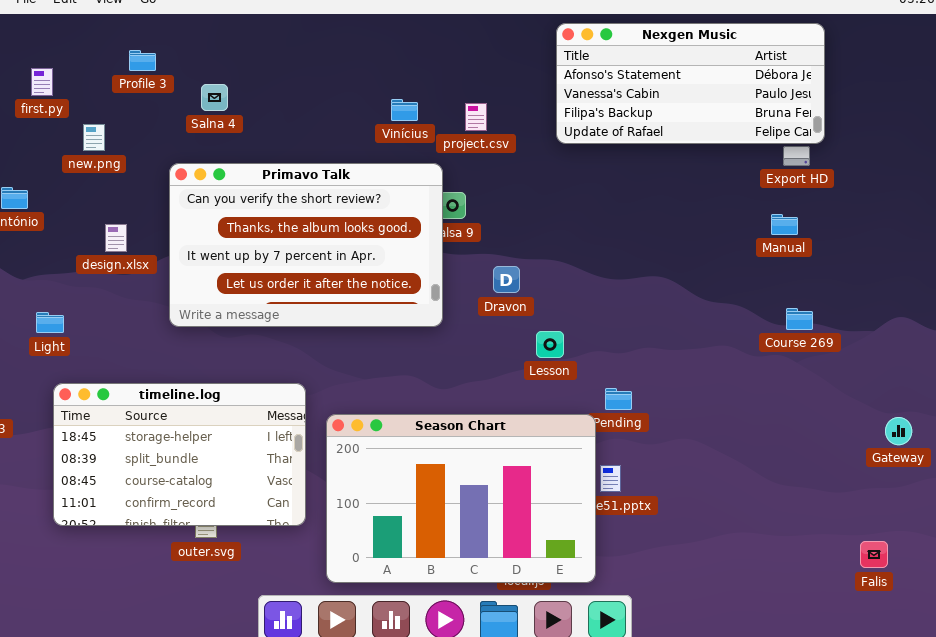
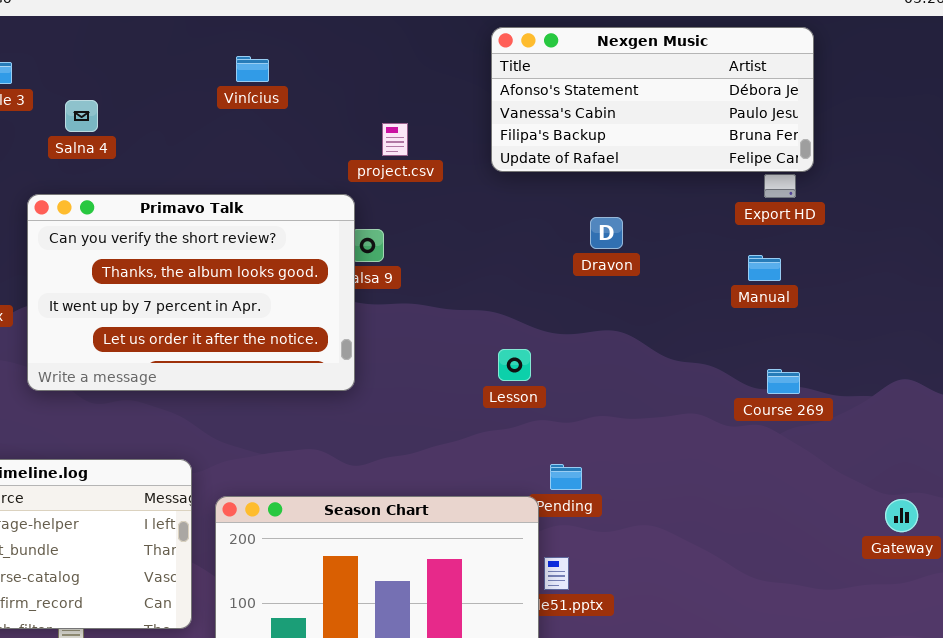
Vinícius: [391,99,418,121] -> [236,56,269,82], moved
Dravon: [493,266,520,293] -> [590,217,623,249], moved
Lesson: [536,331,564,358] -> [498,349,531,381], moved

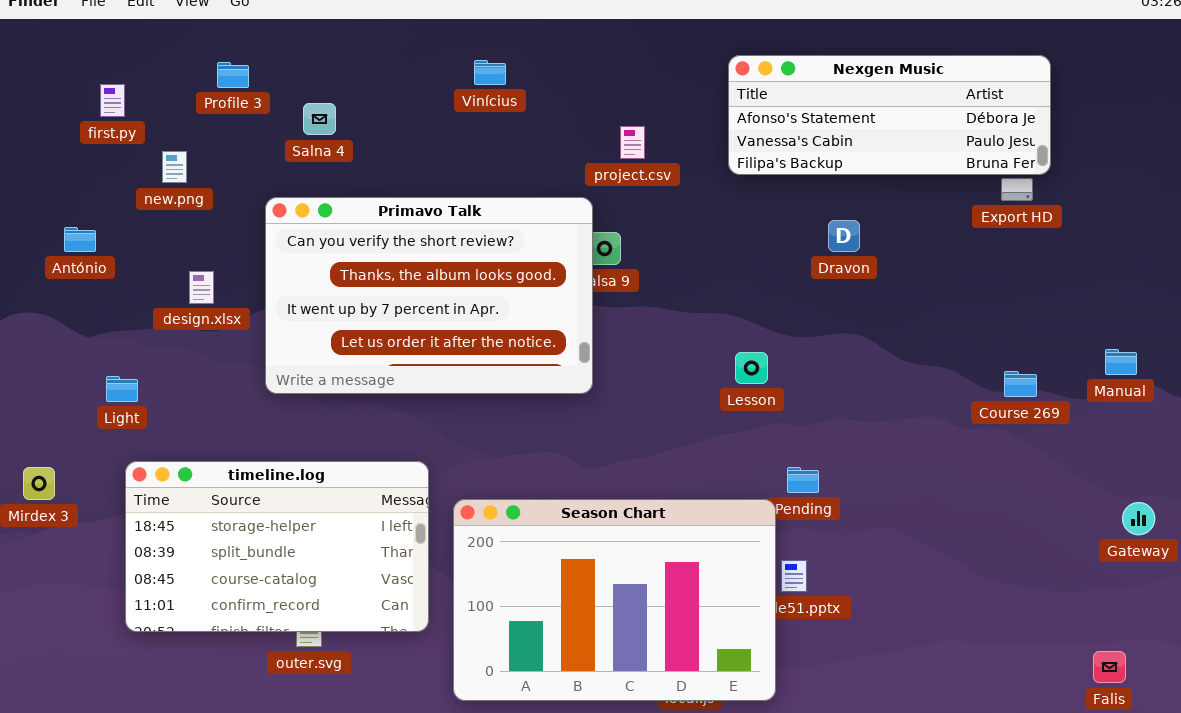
Nexgen Music: [491,27,814,172] -> [728,55,1051,175], resized
Manual: [748,255,781,281] -> [1105,349,1137,375], moved

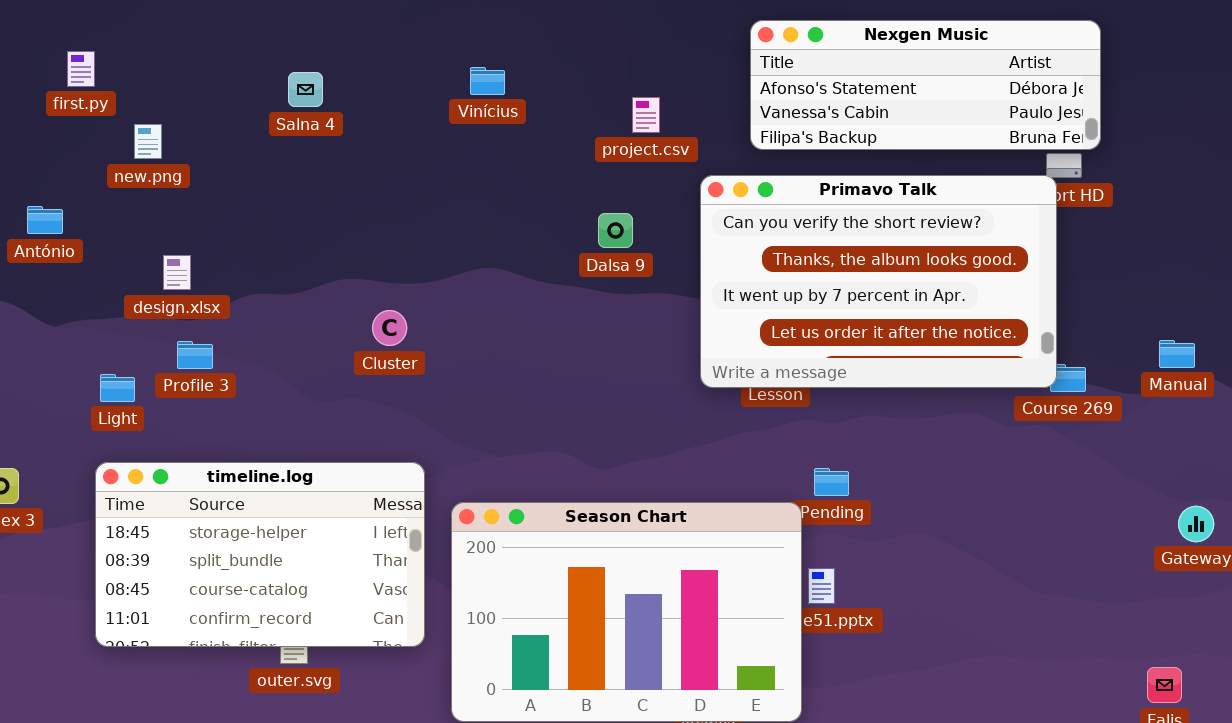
Vinícius: [474,60,506,85] -> [470,67,505,95], moved
Profile 3: [217,62,249,88] -> [177,341,213,369], moved
Primavo Talk: [265,197,593,394] -> [700,175,1057,388], moved
Light: [106,376,138,402] -> [100,374,135,402], moved

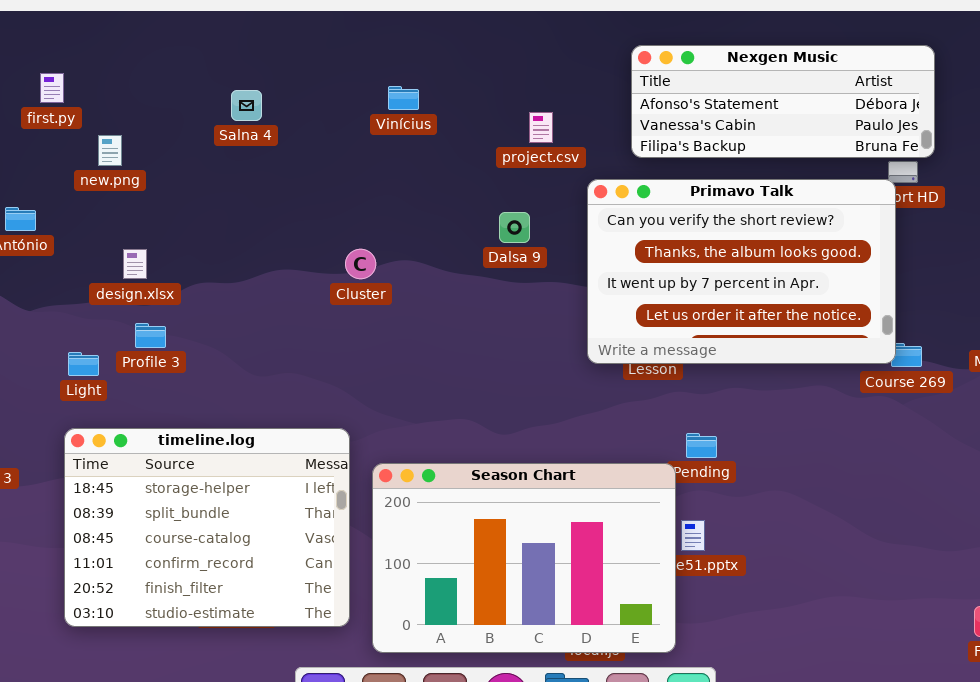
Cluster: [372,310,407,346] -> [345,249,376,279], moved
timeline.log: [95,462,425,647] -> [64,428,350,627], resized

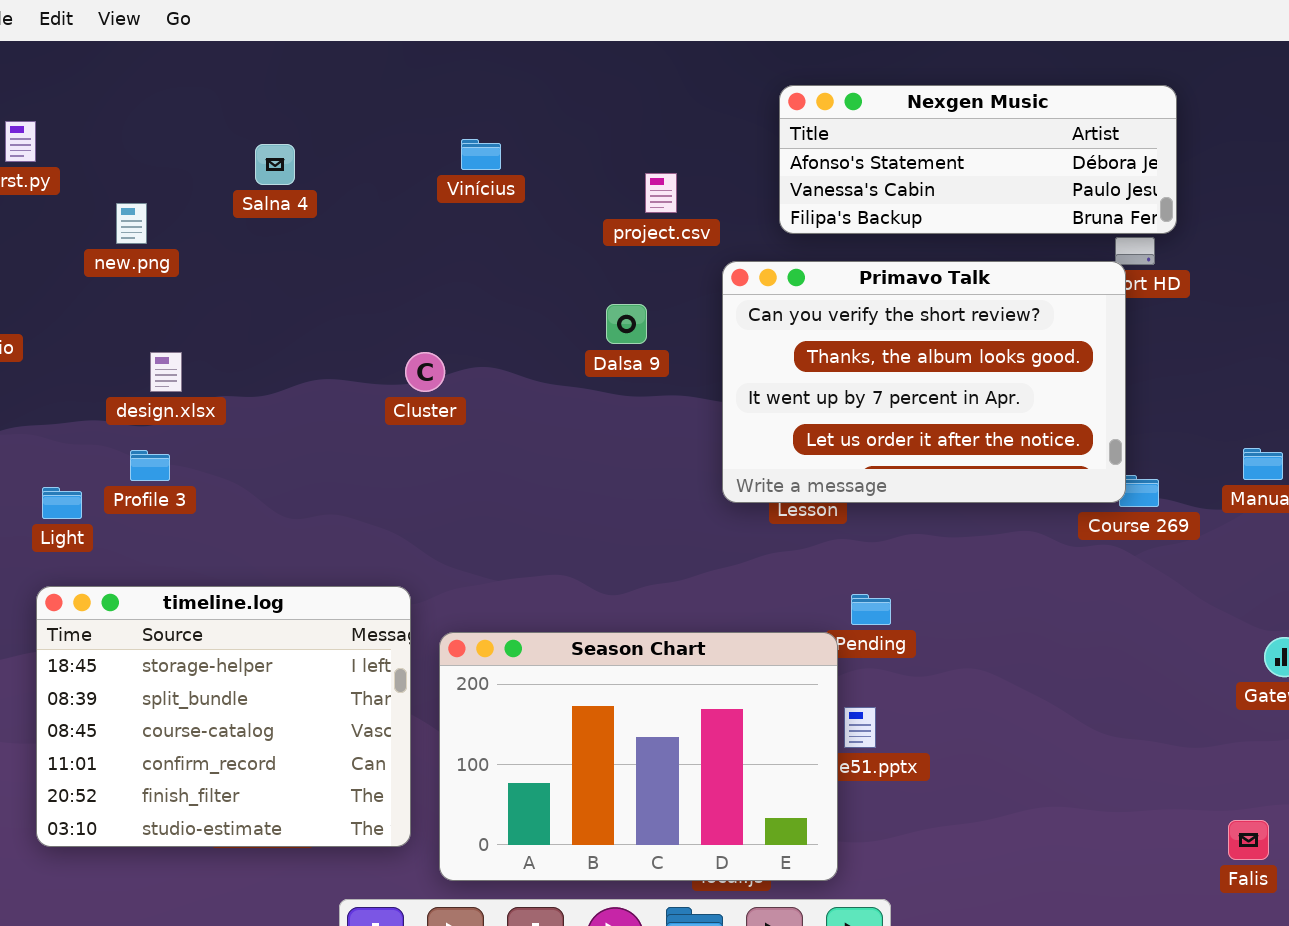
new.png: [98,135,122,166] -> [116,203,147,244], moved
design.xlsx: [123,249,147,279] -> [150,352,182,392], moved

